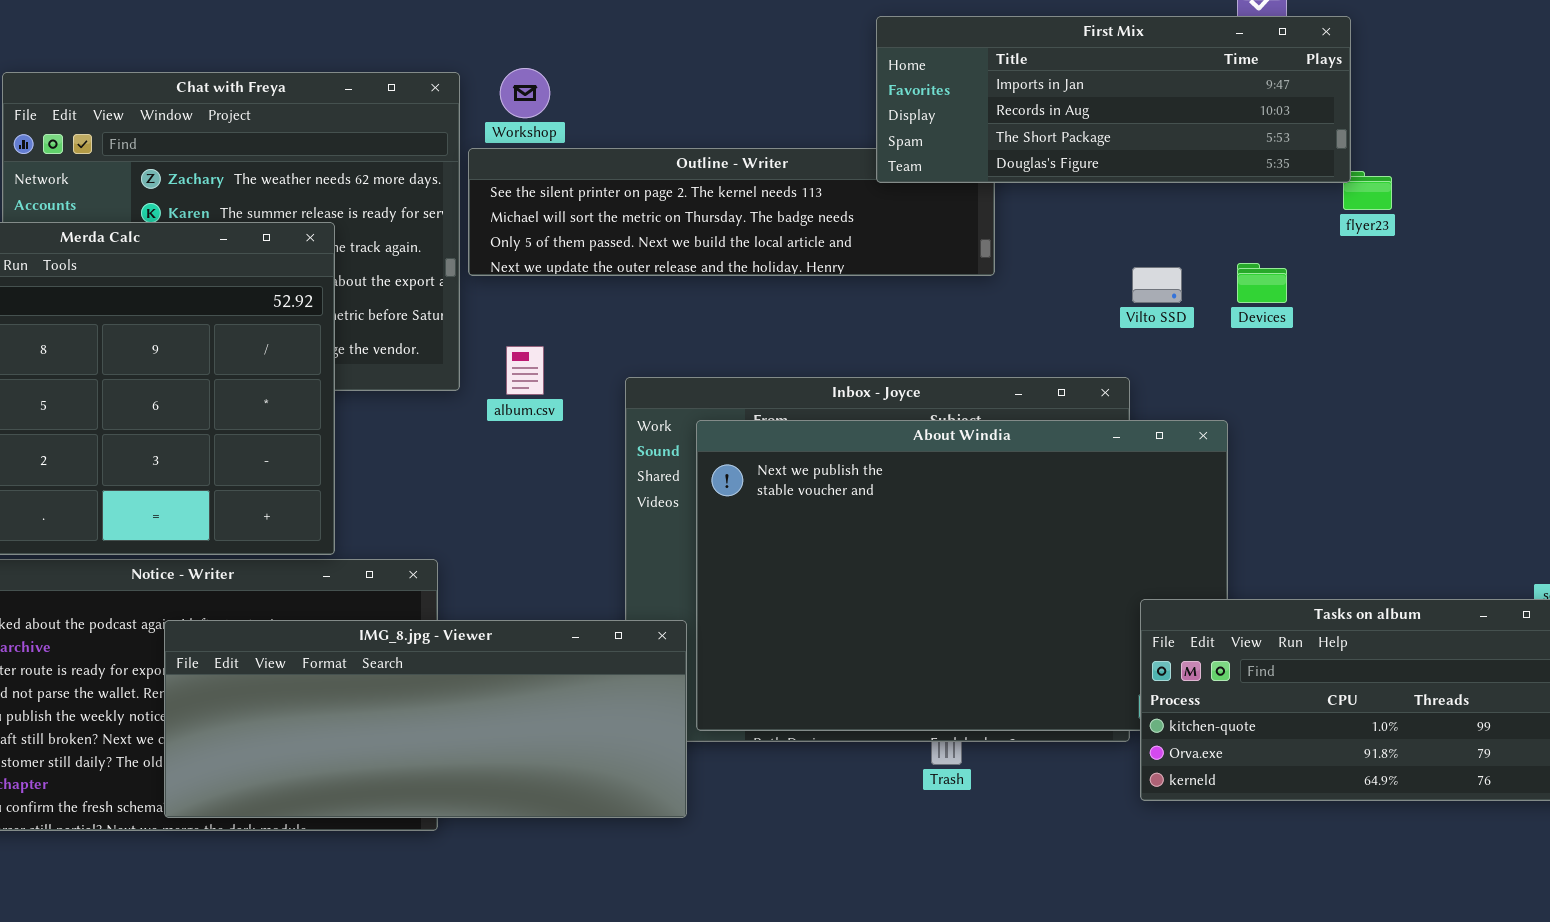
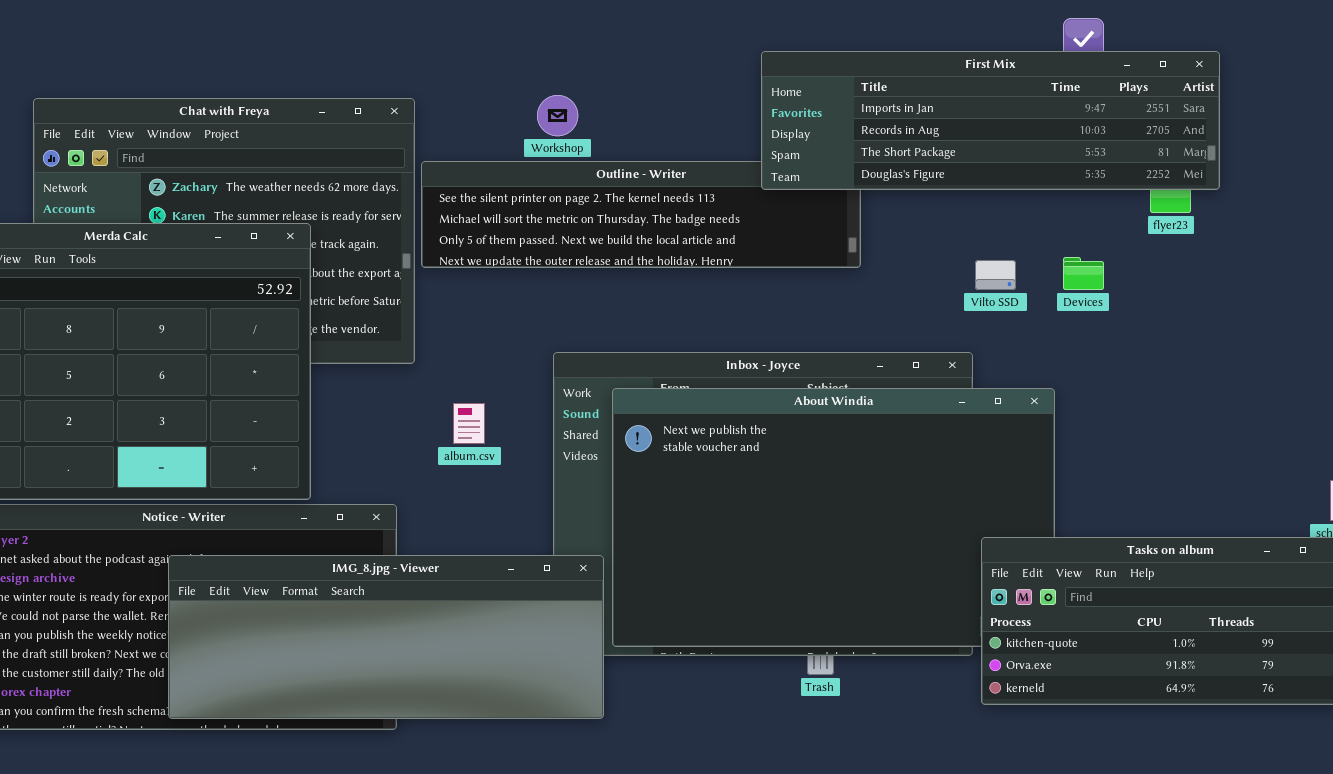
First Mix: [876,16,1351,183] -> [761,51,1220,190], resized
Workshop: [500,68,550,118] -> [537,95,578,136], moved
album.csv: [506,346,544,395] -> [453,403,485,444], moved

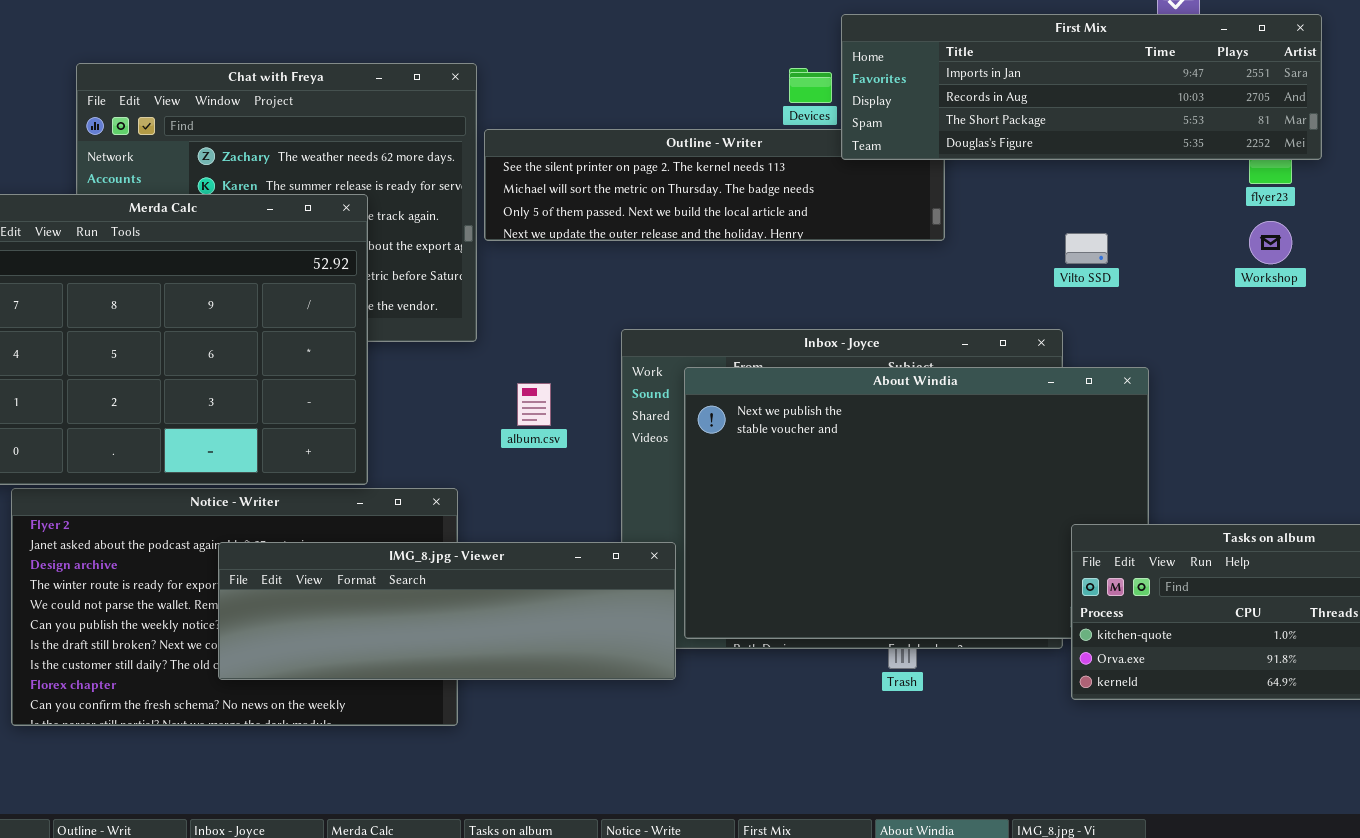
Workshop: [537,95,578,136] -> [1249,221,1292,264], moved
Devices: [1063,257,1104,290] -> [789,68,832,103], moved
IMG_8.jpg - Viewer: [168,555,604,719] -> [218,542,676,680], resized

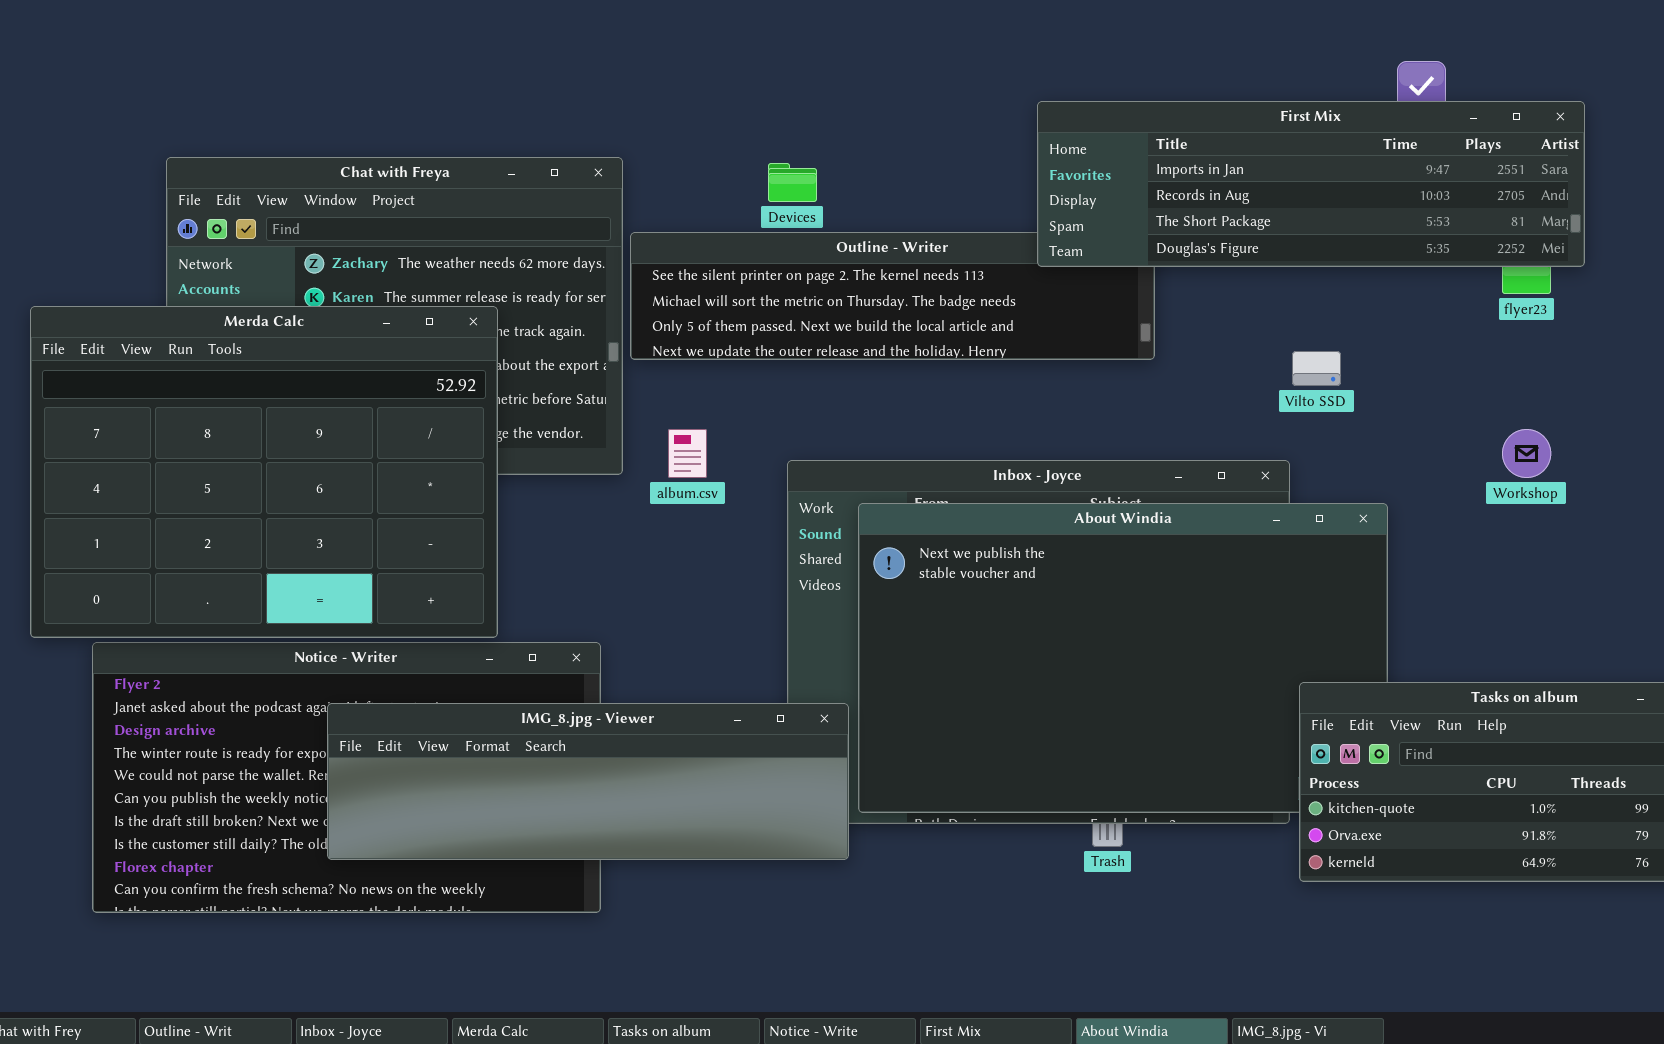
Devices: [789,68,832,103] -> [768,163,817,202], moved
Workshop: [1249,221,1292,264] -> [1502,429,1551,478], moved
album.csv: [517,383,551,426] -> [668,429,707,478], moved

